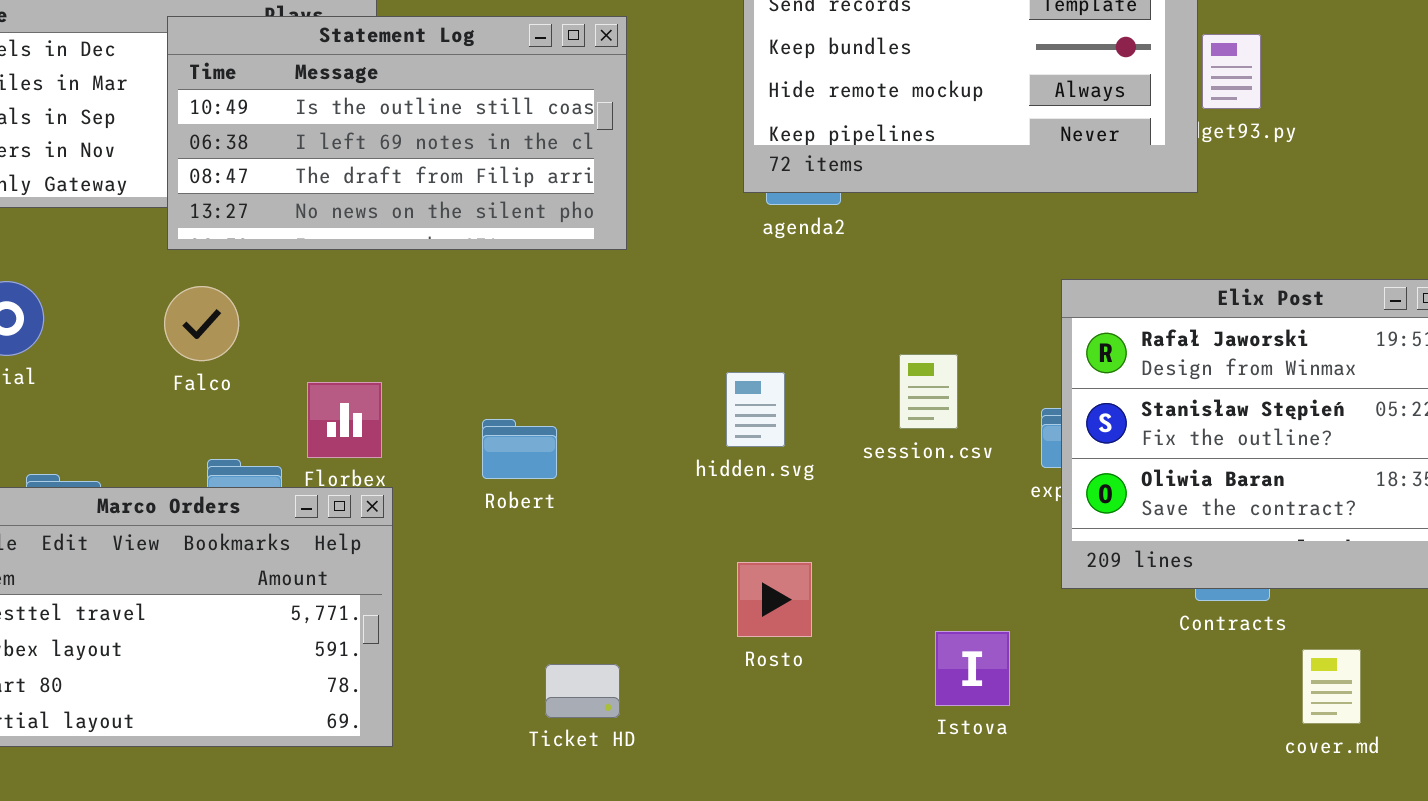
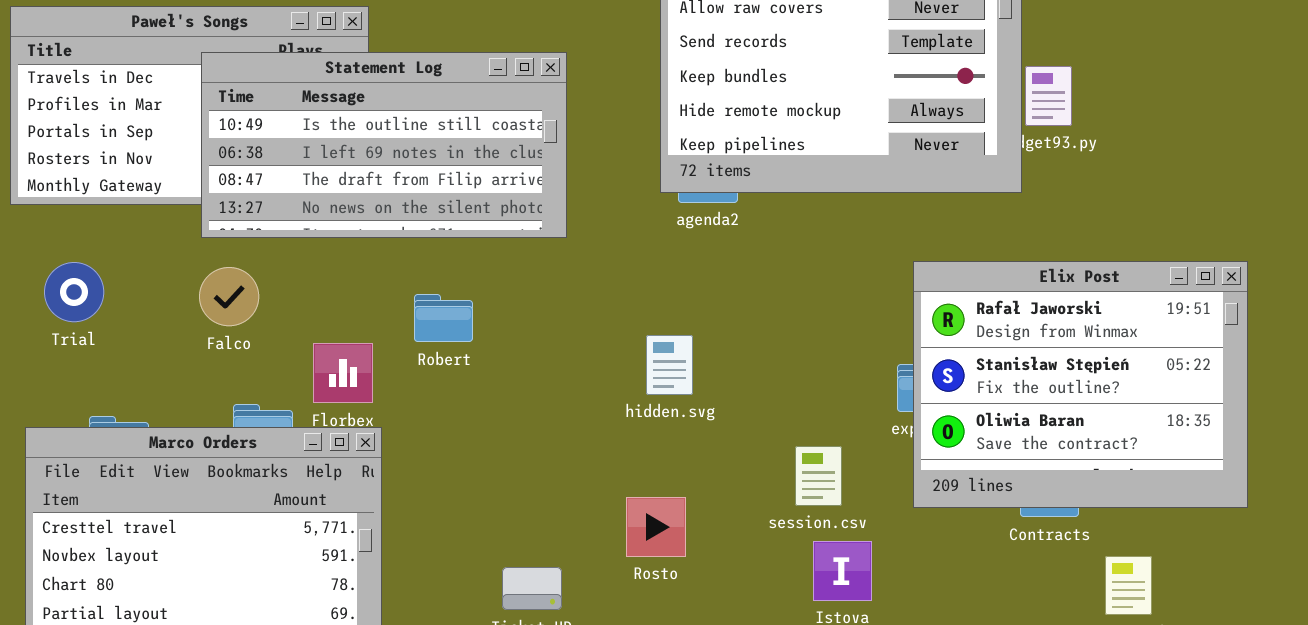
session.csv: [899,354,958,429] -> [795,446,842,506], moved
Robert: [482,419,557,479] -> [414,294,473,342], moved
Rosto: [737,562,812,637] -> [626,497,686,557], moved

